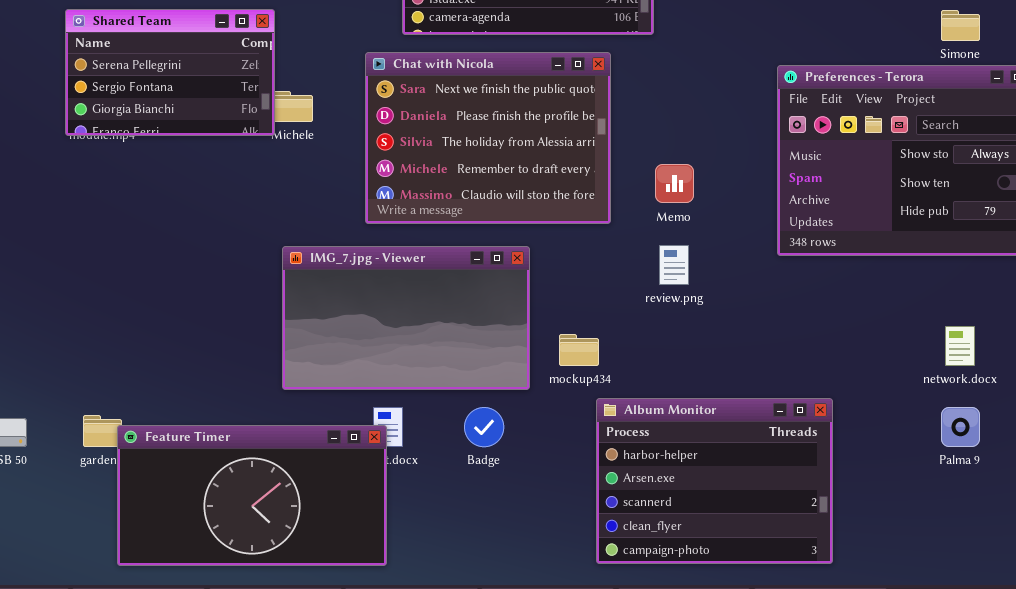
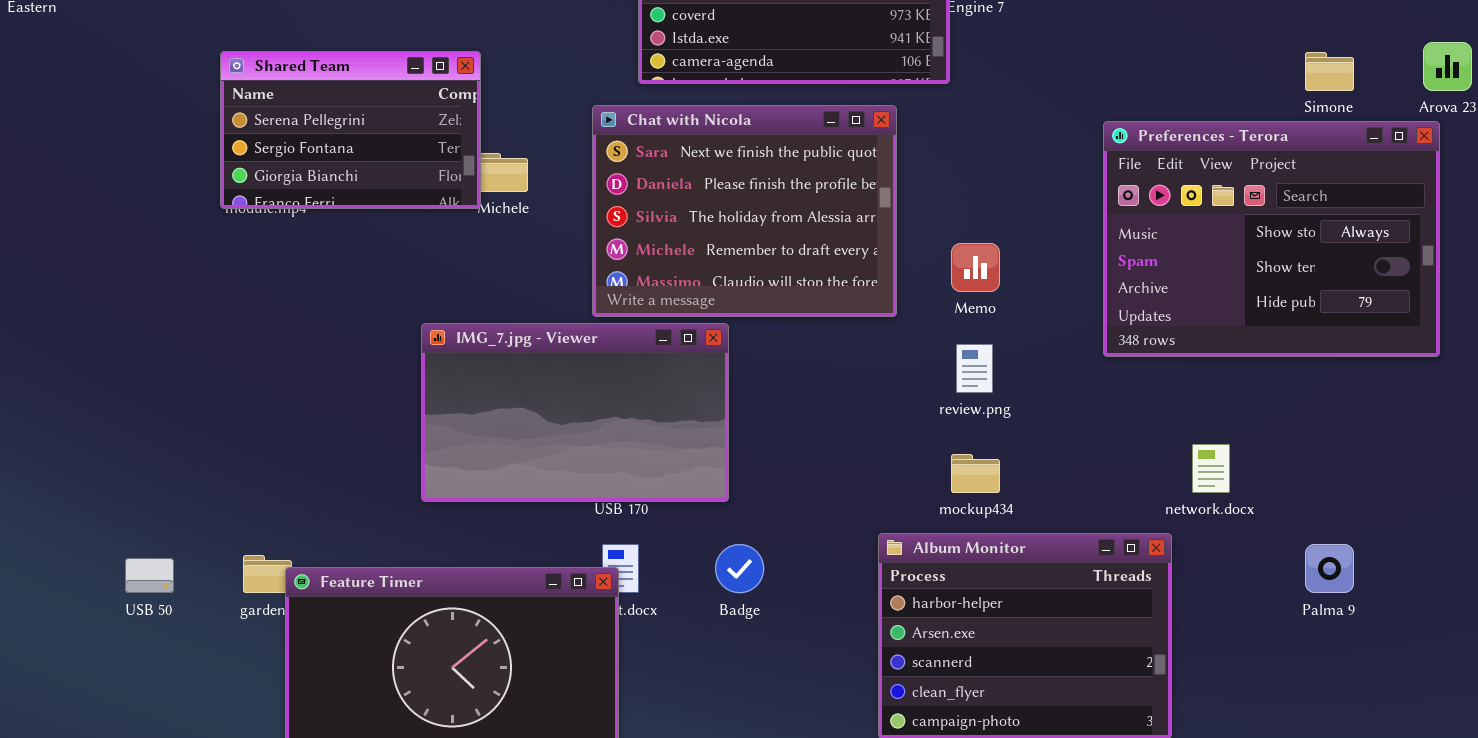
IMG_7.jpg - Viewer: [282,246,530,390] -> [421,323,729,502], moved
network.docx: [945,326,975,366] -> [1192,444,1230,493], moved
mockup434: [559,334,599,366] -> [951,454,1000,493], moved

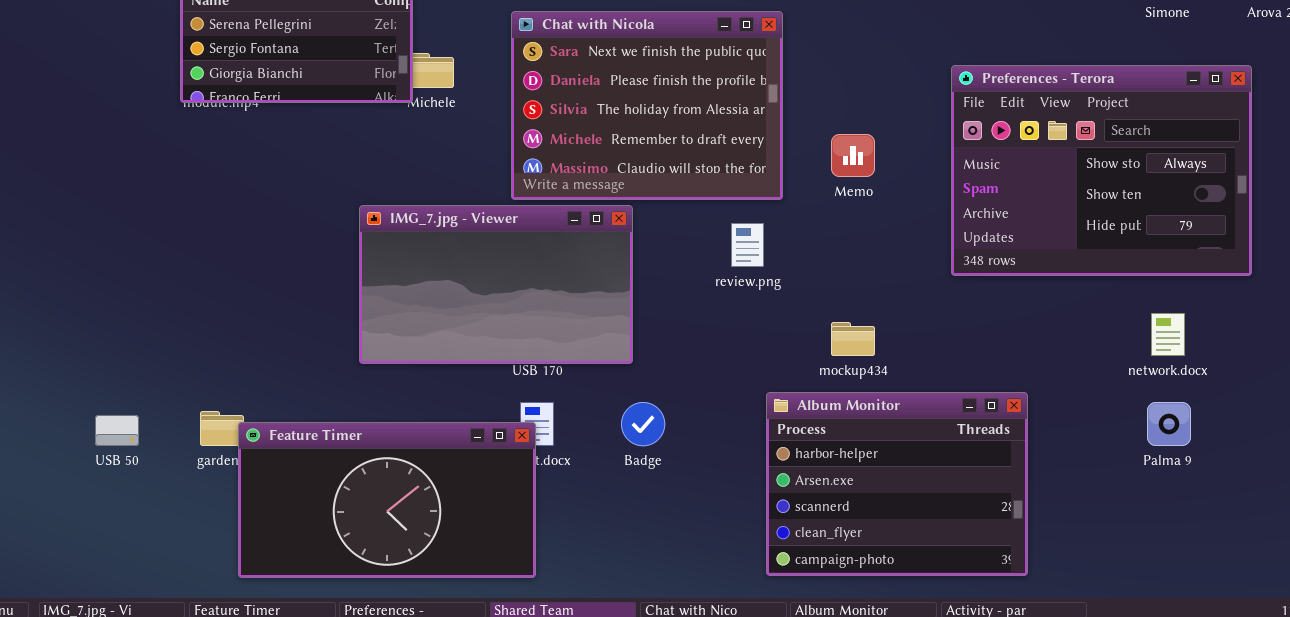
Preferences - Terora: [1103,121,1440,357] -> [951,65,1252,276], moved
review.png: [956,344,993,393] -> [731,223,764,267], moved
network.docx: [1192,444,1230,493] -> [1151,313,1185,356], moved

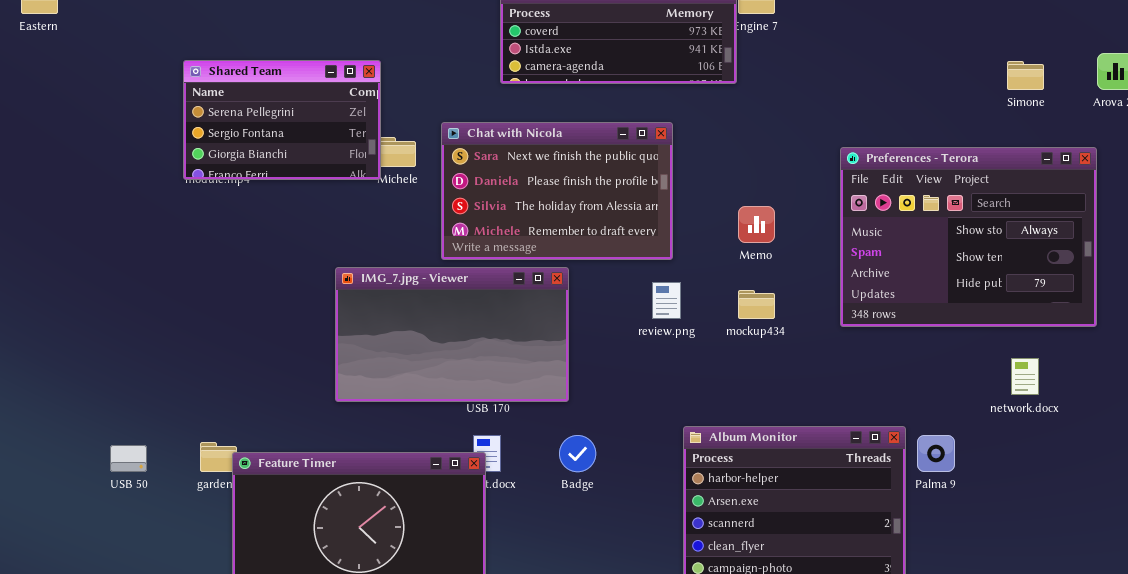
Chat with Nicola: [511,11,783,200] -> [441,122,673,260], moved, resized
mockup434: [831,322,875,356] -> [738,290,775,319], moved
Palma 9: [1147,402,1191,446] -> [917,435,955,472], moved

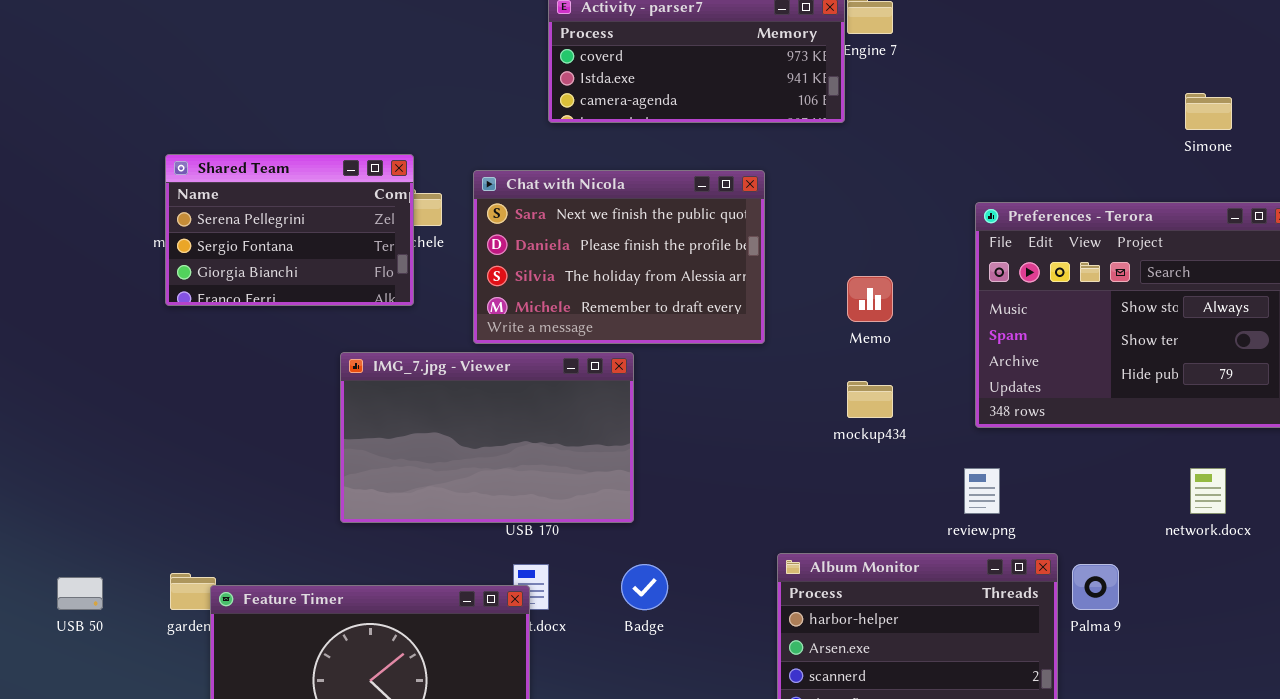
Shared Team: [183,60,381,180] -> [165,154,414,306], moved
review.png: [652,282,681,319] -> [964,468,1000,514], moved

